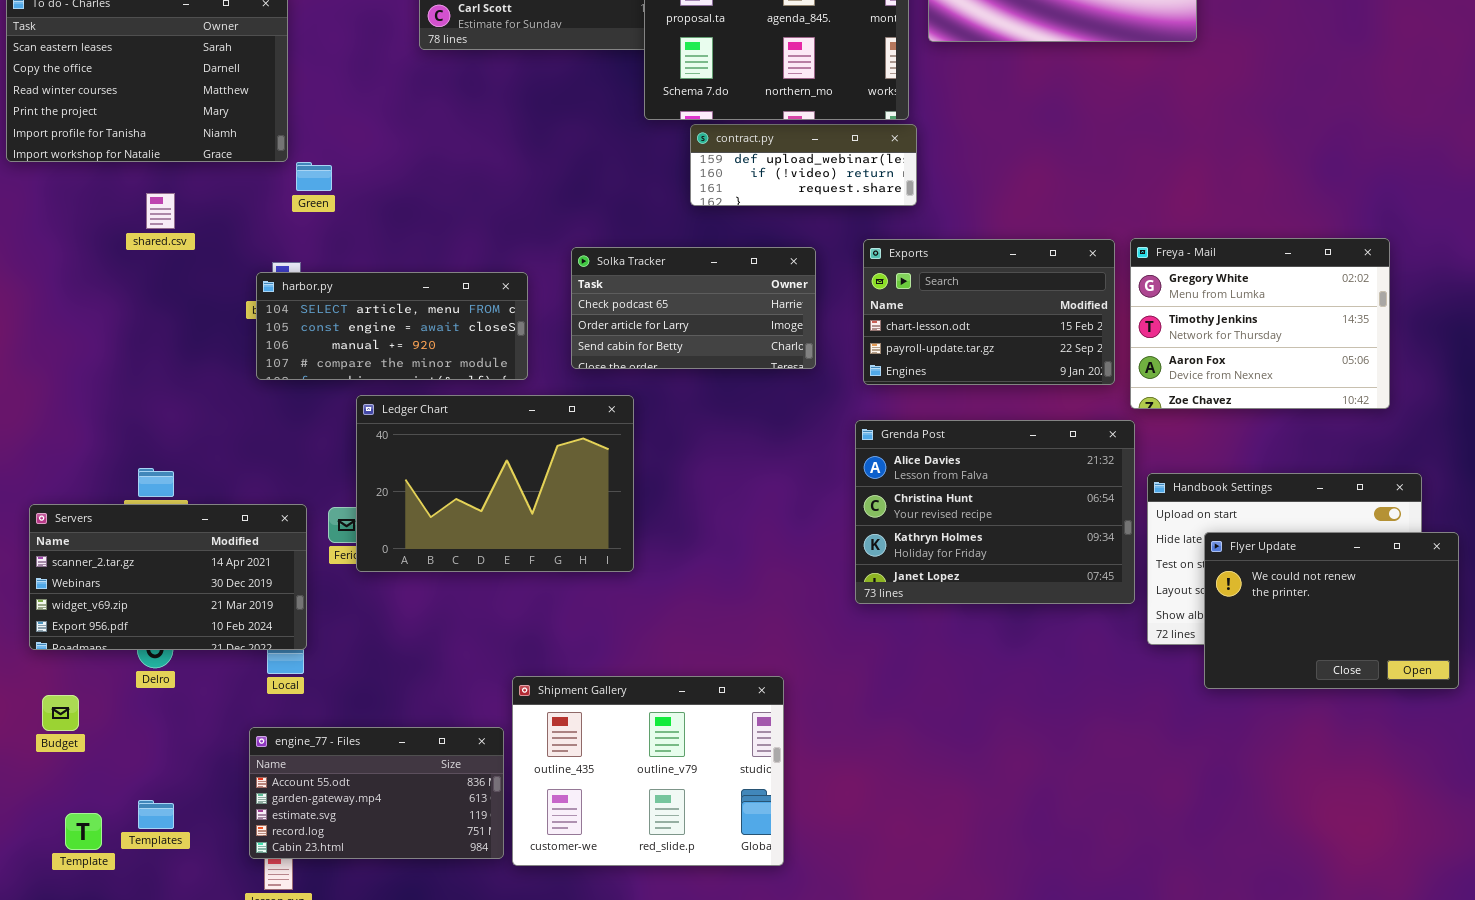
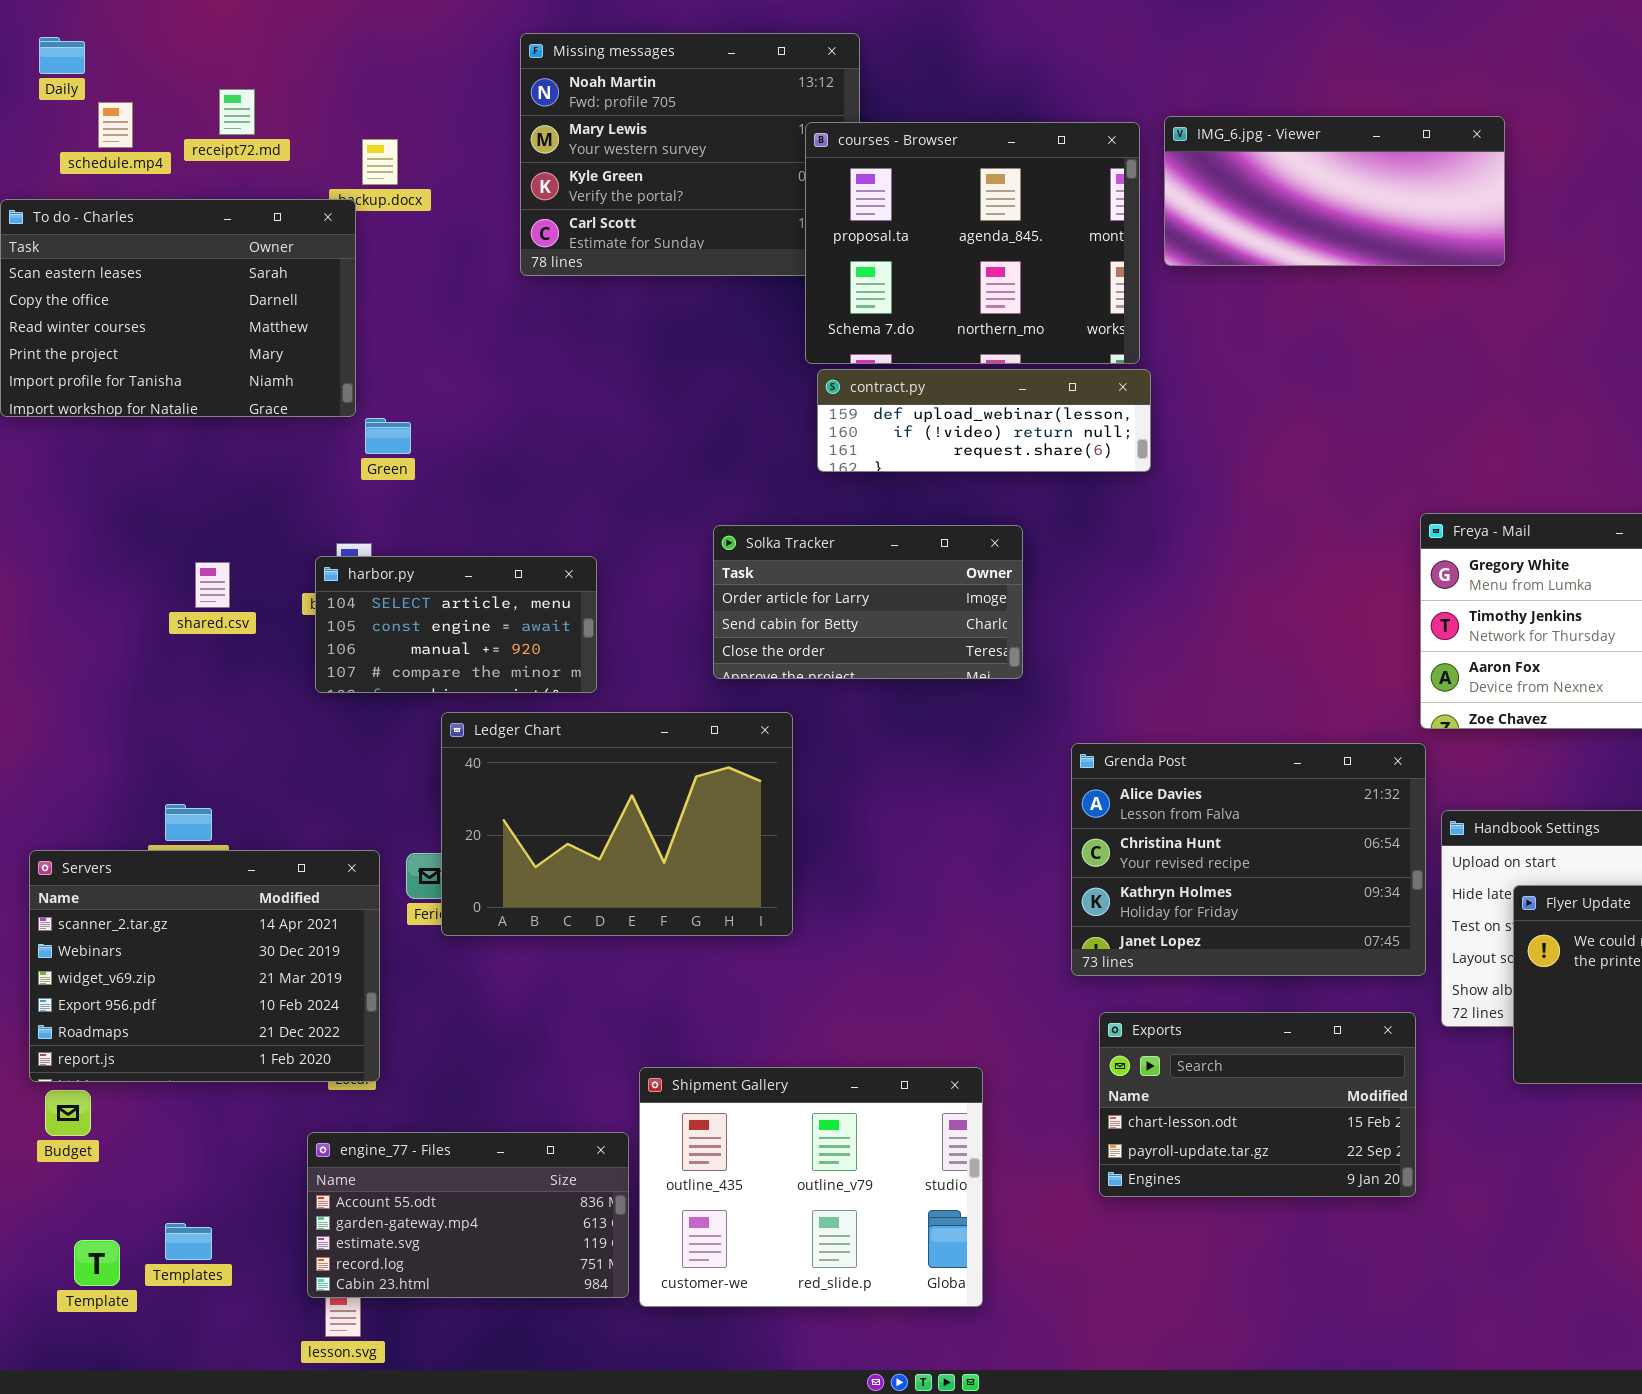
contract.py: [690,124,917,206] -> [817,369,1151,472], resized
shared.csv: [146,193,175,229] -> [195,562,230,608], moved
Exports: [863,239,1115,385] -> [1099,1012,1416,1197], moved
Solka Tracker: [571,247,816,369] -> [713,525,1023,679], scrolled down 1 row
harbor.py: [256,272,528,380] -> [315,556,597,693], resized
Servers: [29,504,307,650] -> [29,850,380,1082], resized

